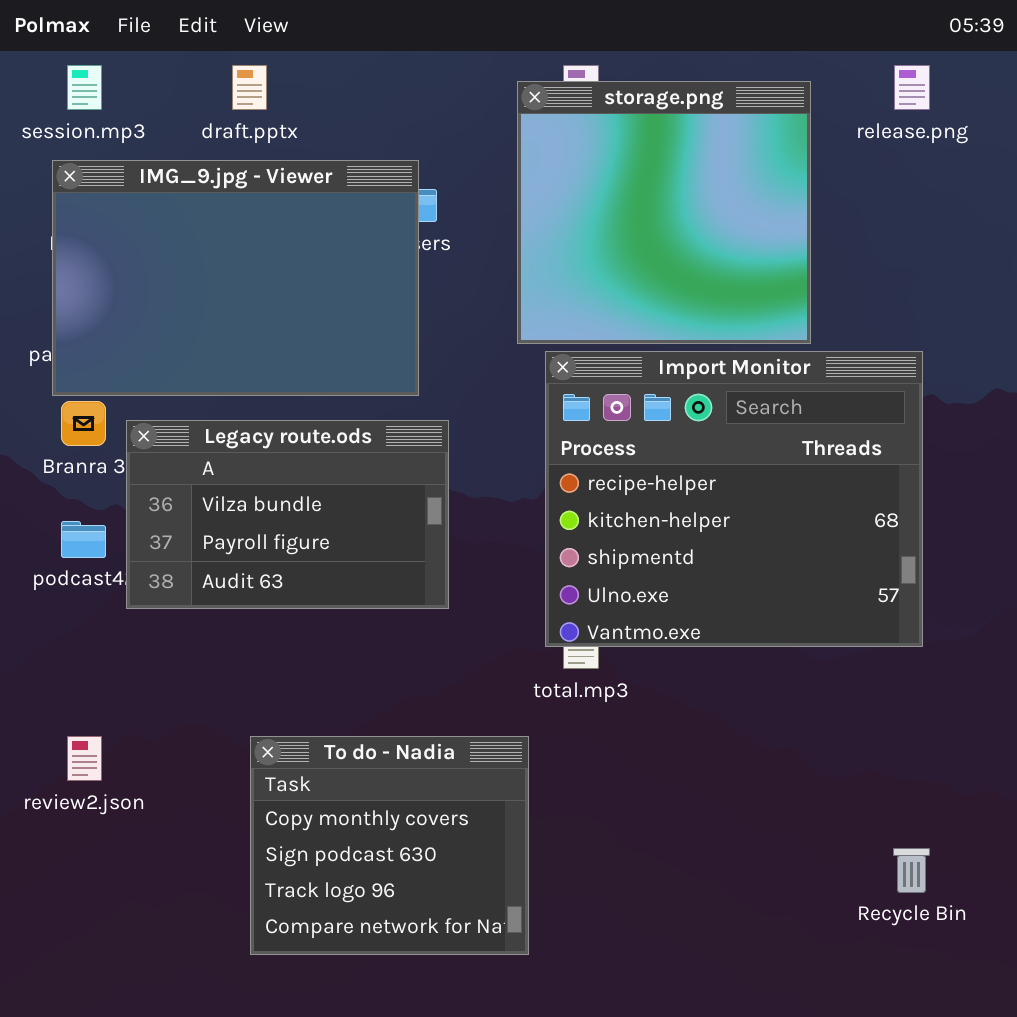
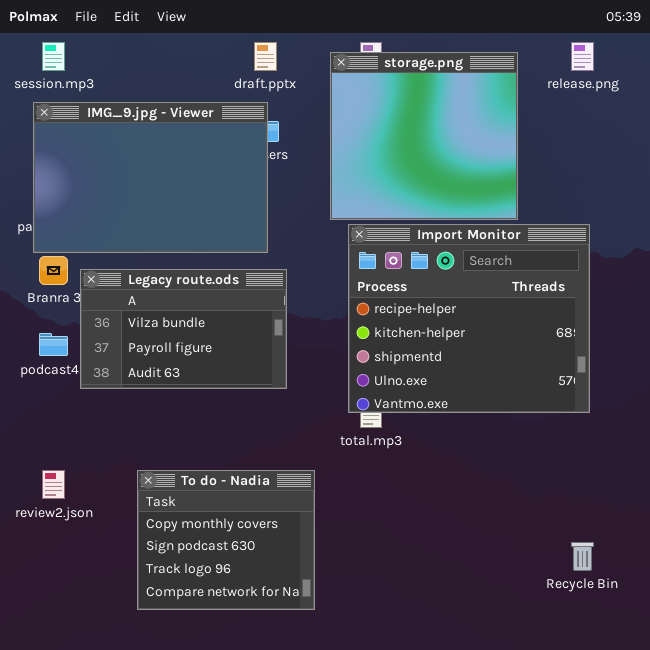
draft.pptx: [232,65,267,110] -> [254,42,277,71], moved
To do - Nadia: [250,736,529,955] -> [137,470,315,610], moved

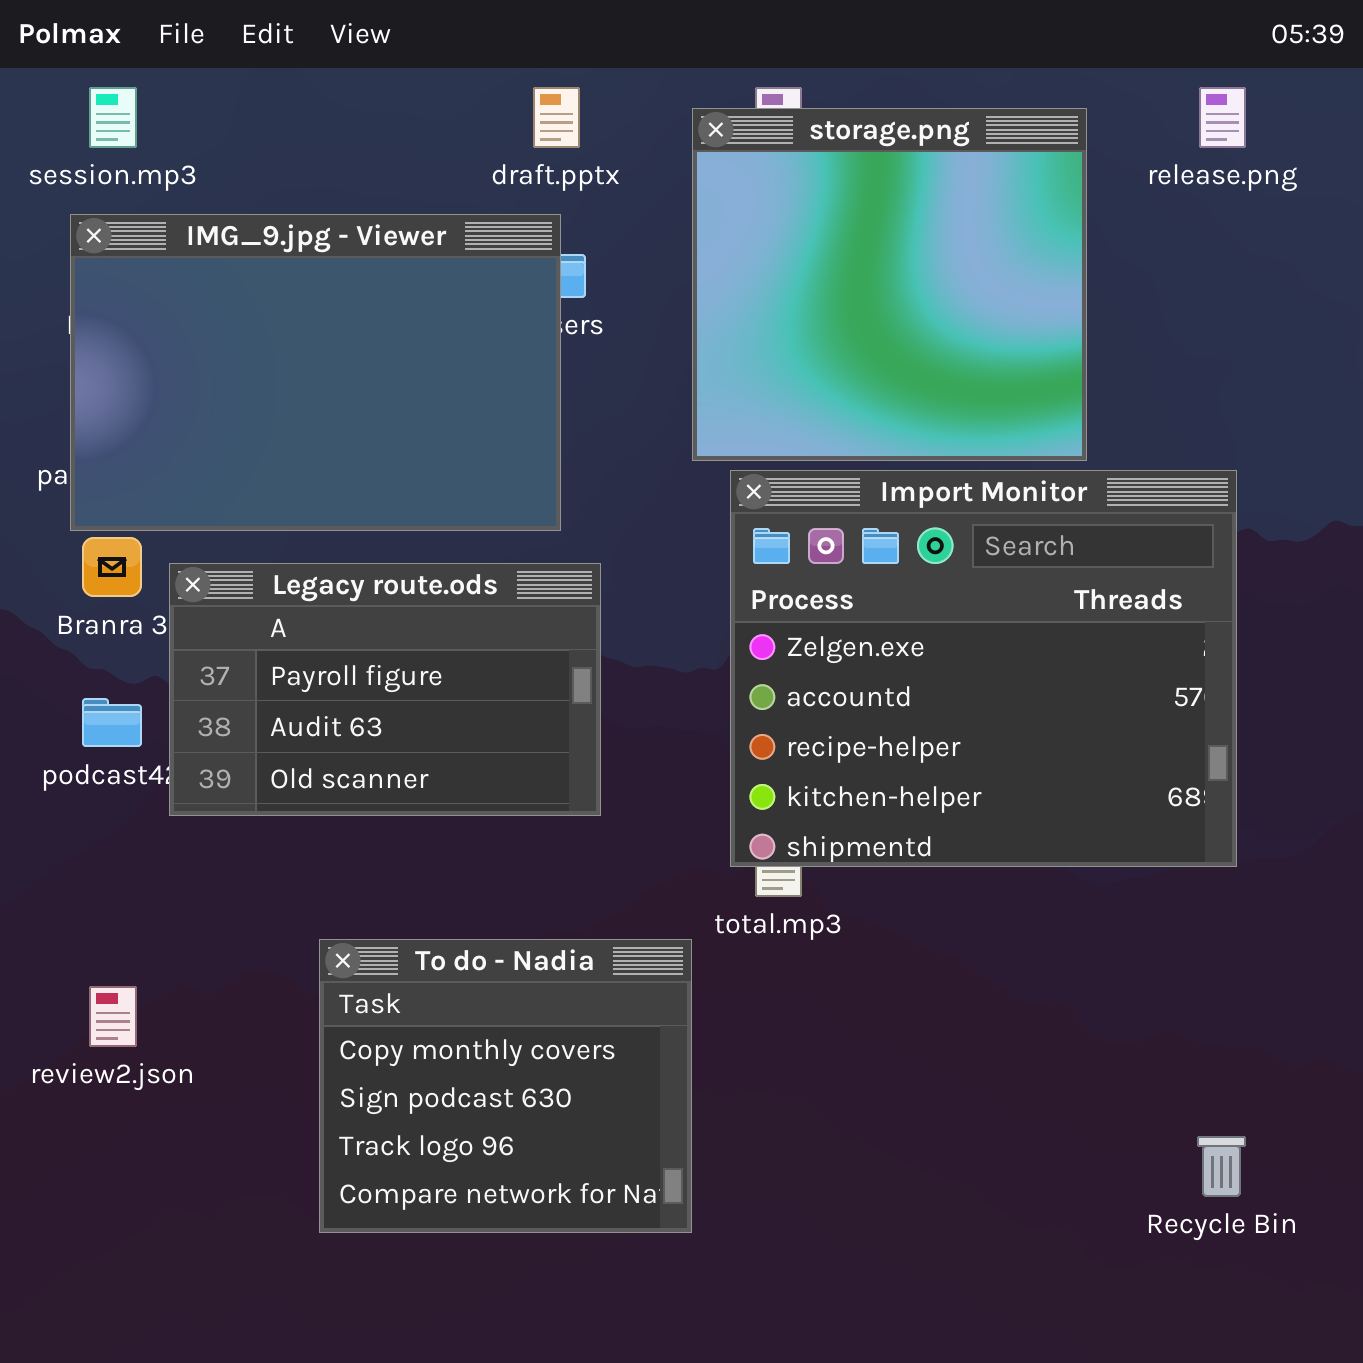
Import Monitor: [348,224,590,413] -> [730,470,1237,867], scrolled up 2 rows
Legacy route.ods: [80,269,287,389] -> [169,563,601,816], scrolled down 1 row
To do - Nadia: [137,470,315,610] -> [319,939,692,1233], moved

